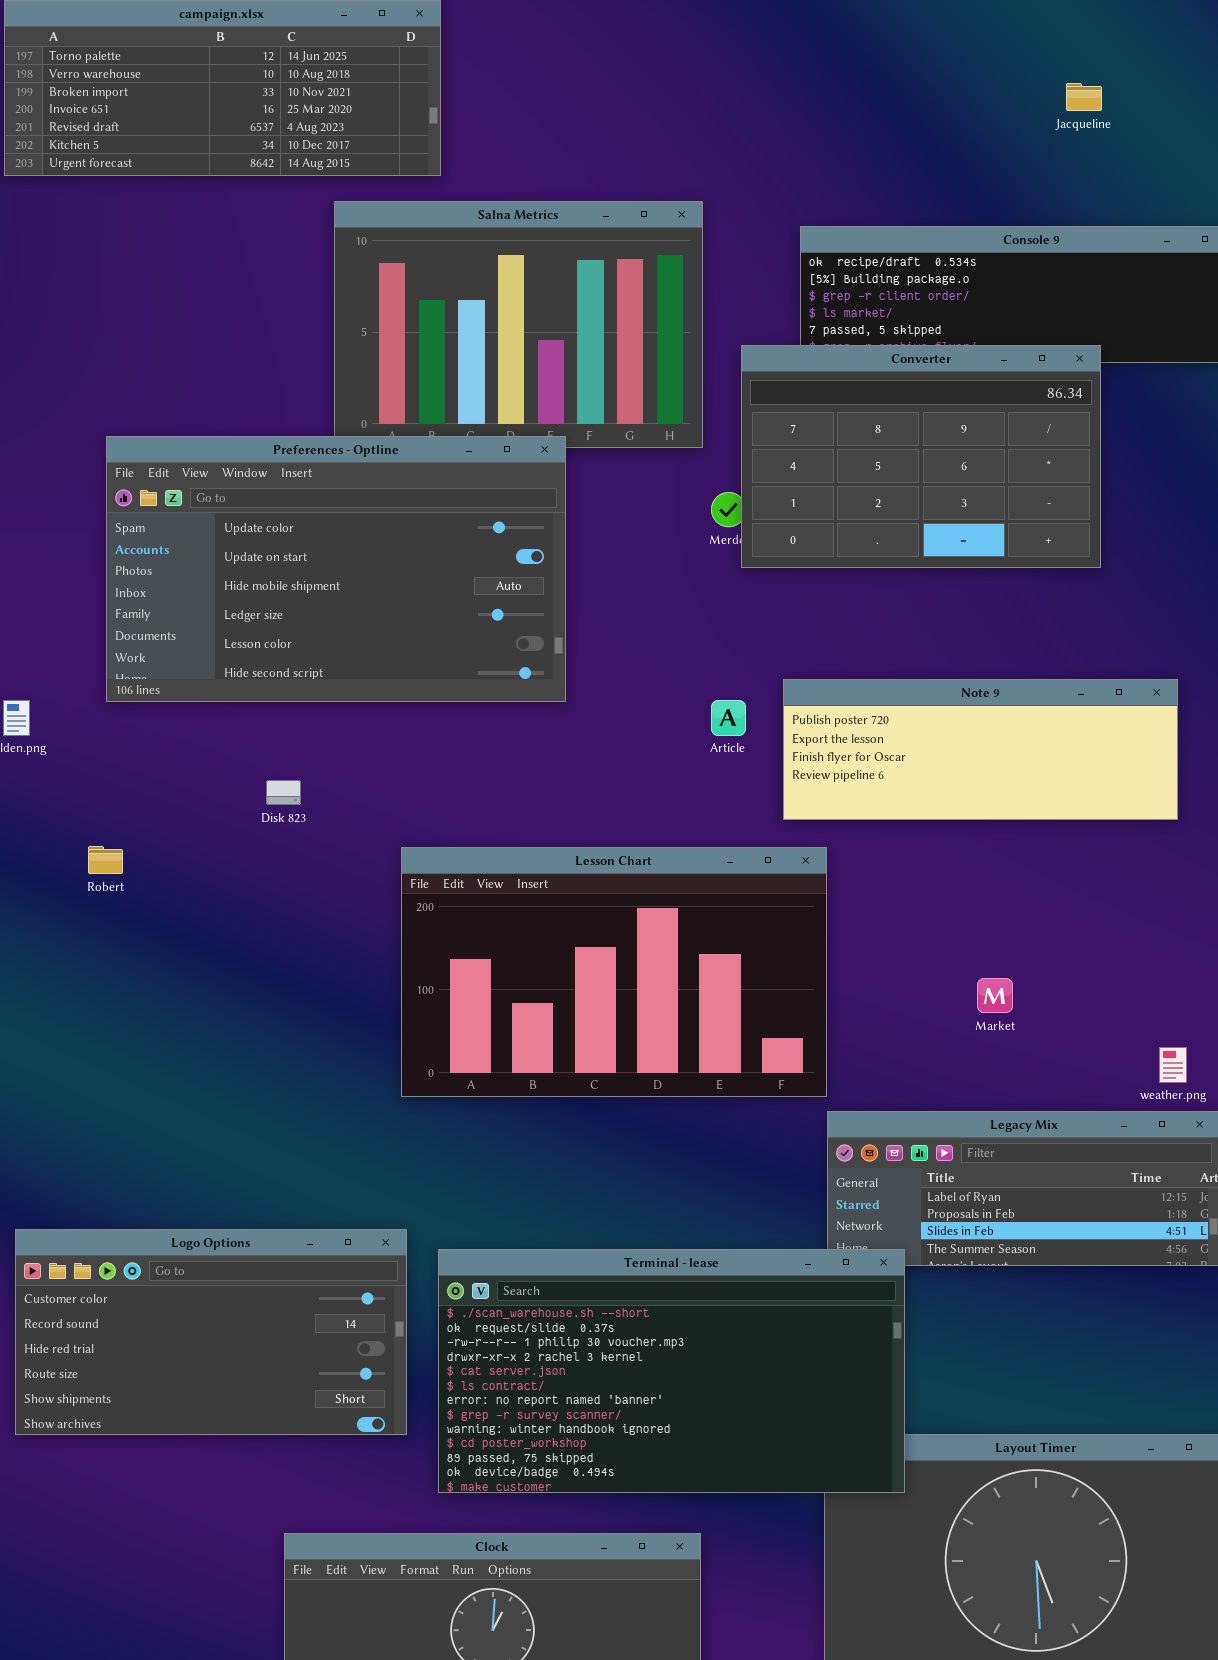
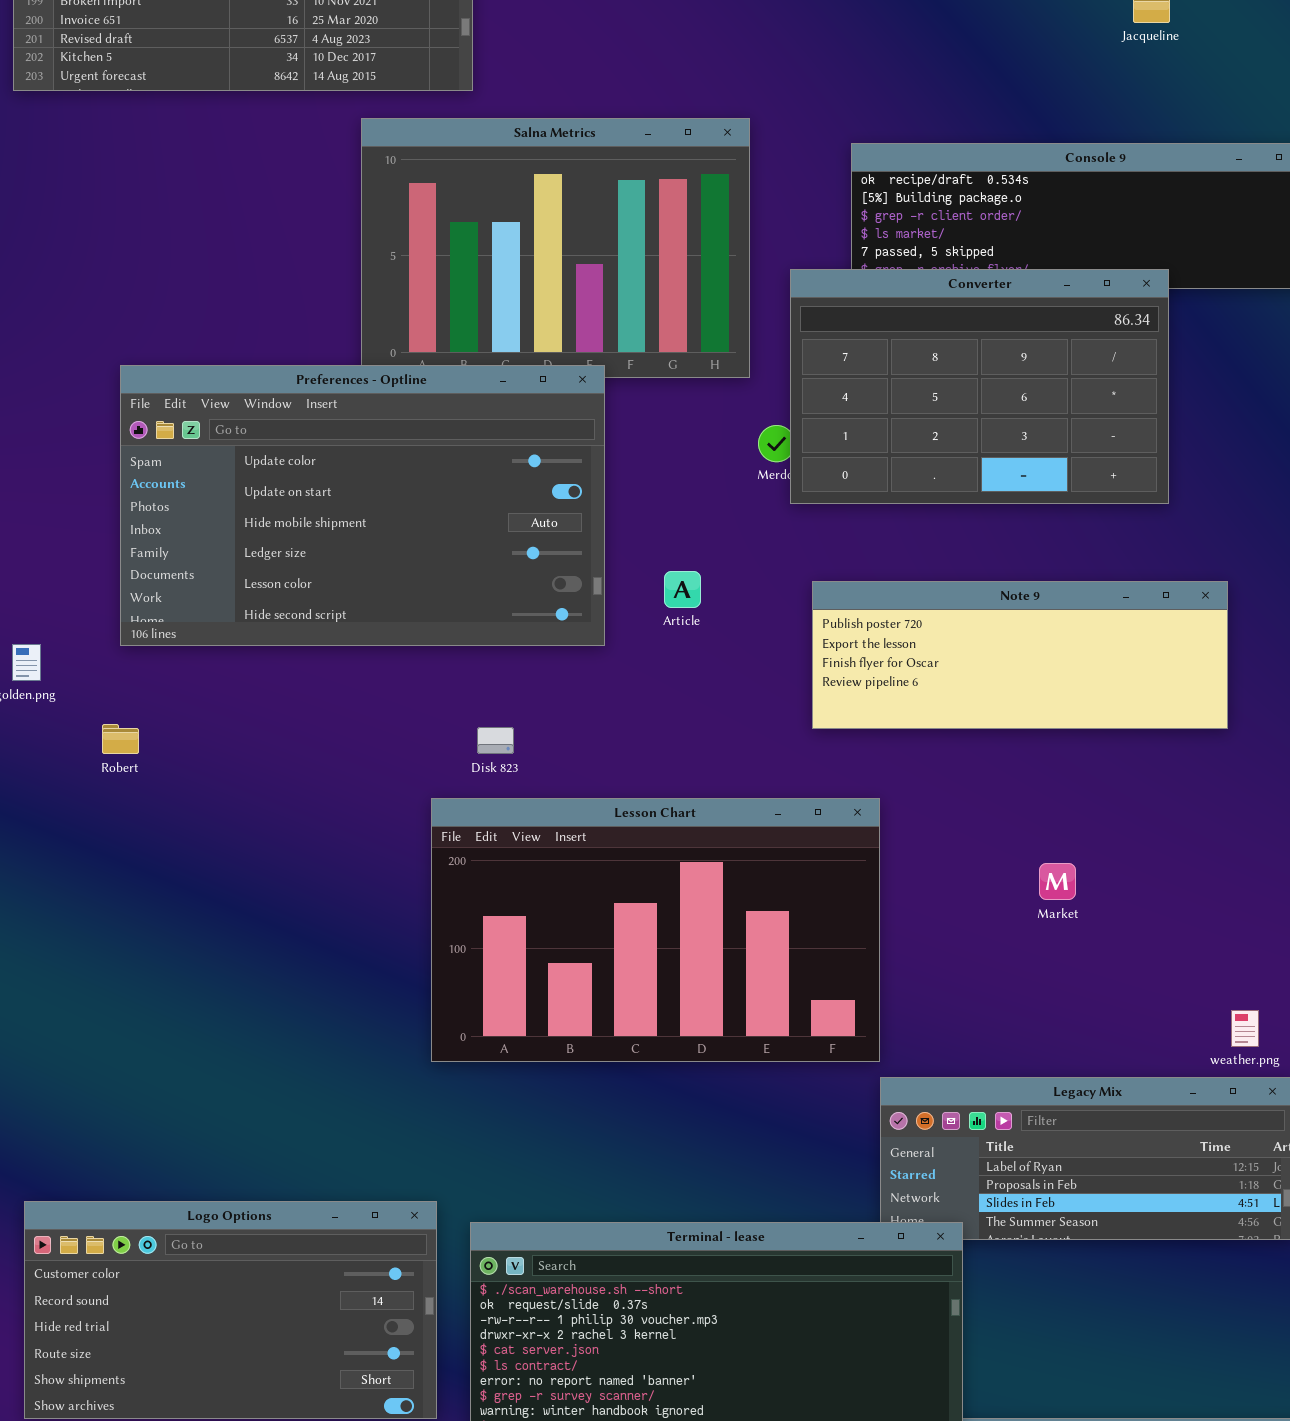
Note 9: [783,679,1178,820] -> [812,581,1228,729], moved
Article: [711,700,746,736] -> [664,571,701,608], moved
Disk 823: [266,780,301,805] -> [477,727,514,754], moved
Robert: [88,846,123,874] -> [102,724,139,754], moved
Market: [977,978,1013,1013] -> [1039,863,1076,900], moved

